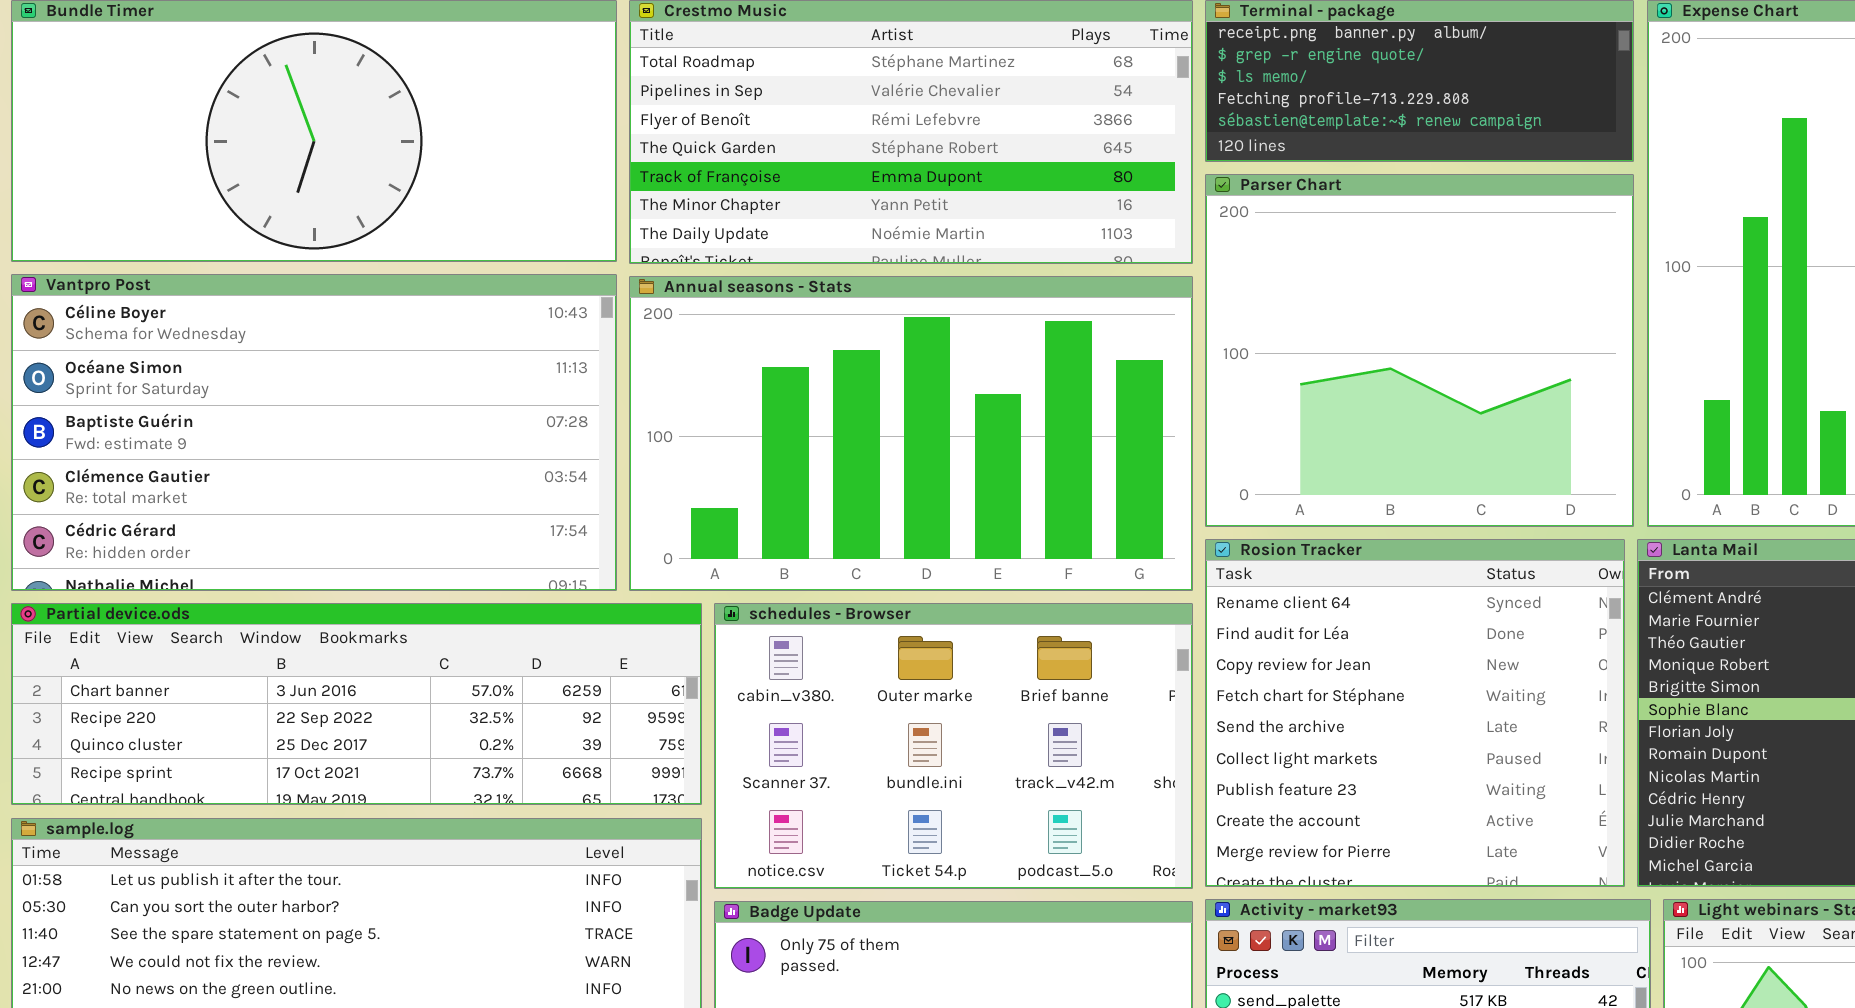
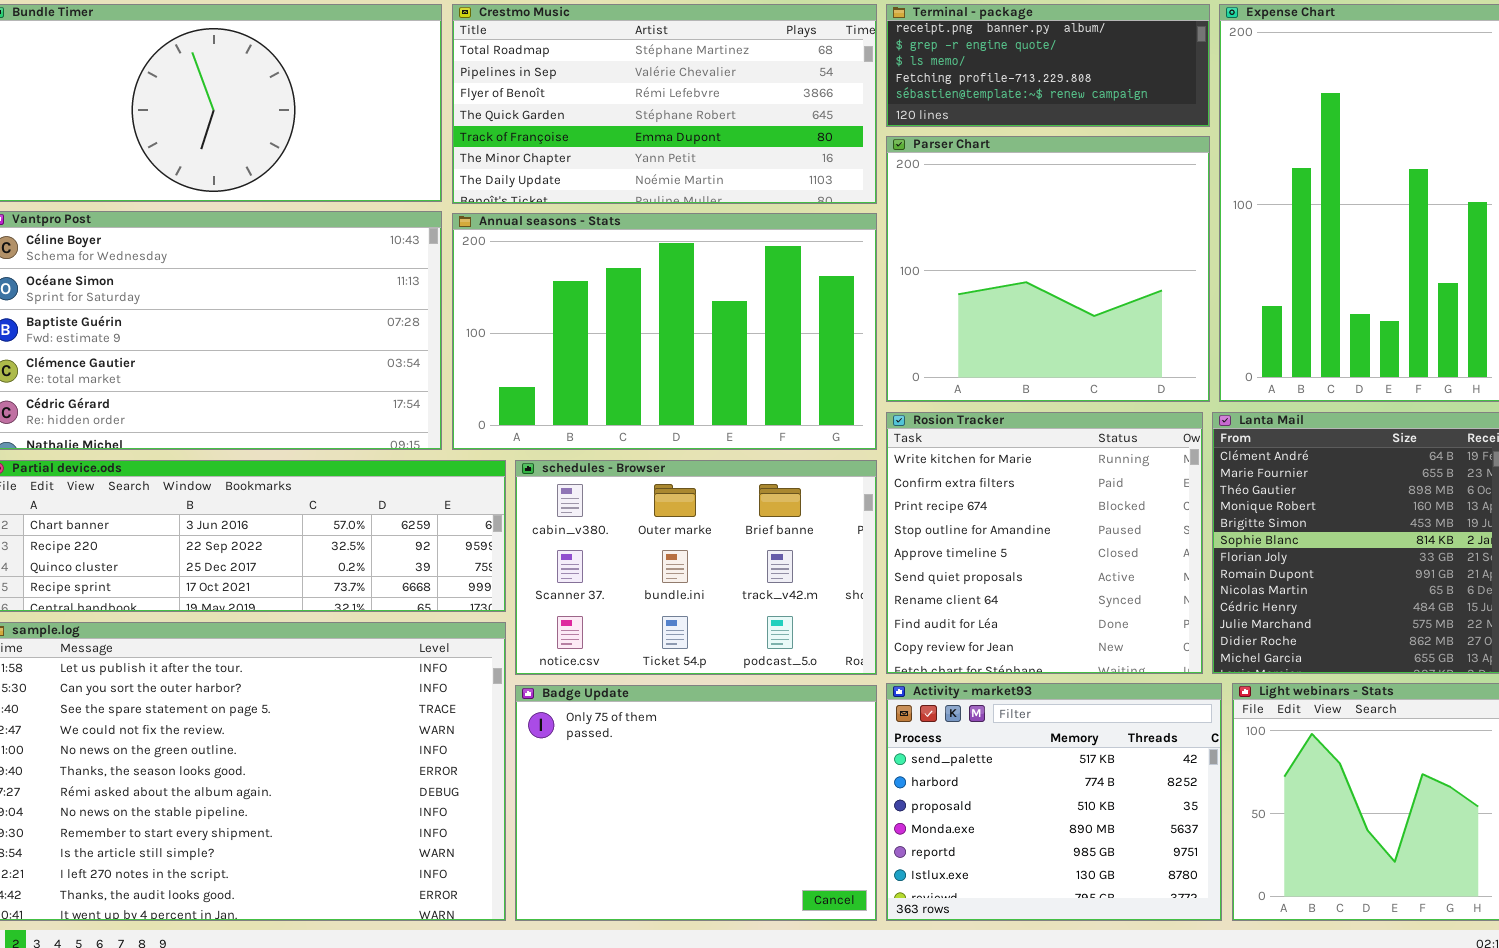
Rosion Tracker: [1205,539,1625,887] -> [886,412,1203,674], scrolled up 6 rows

